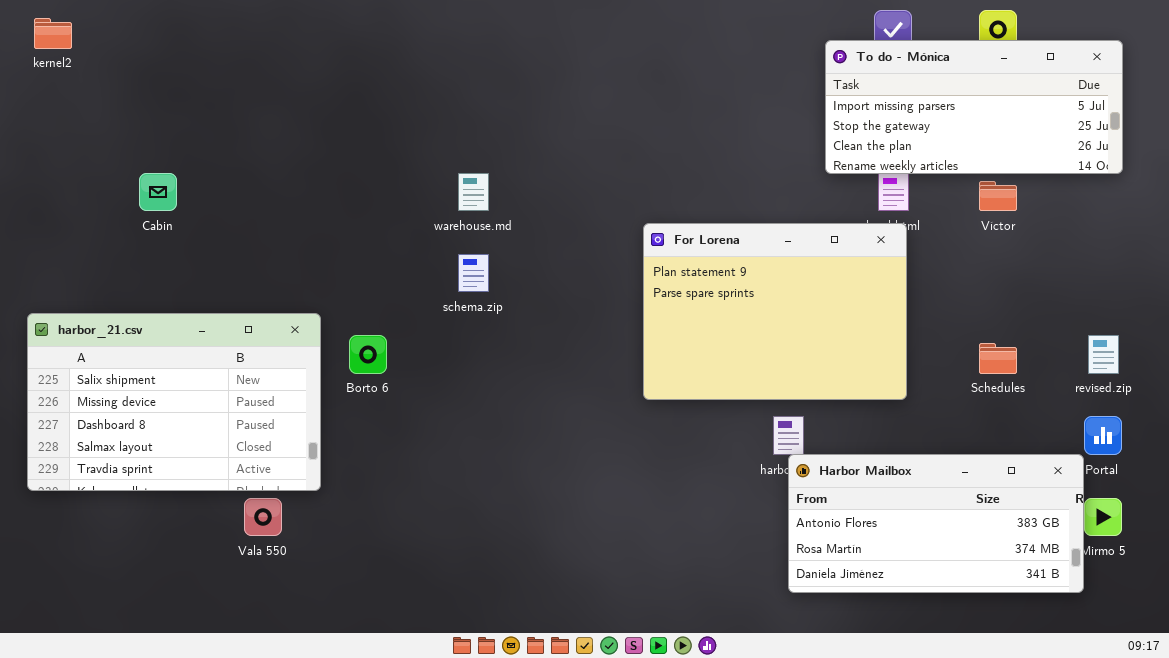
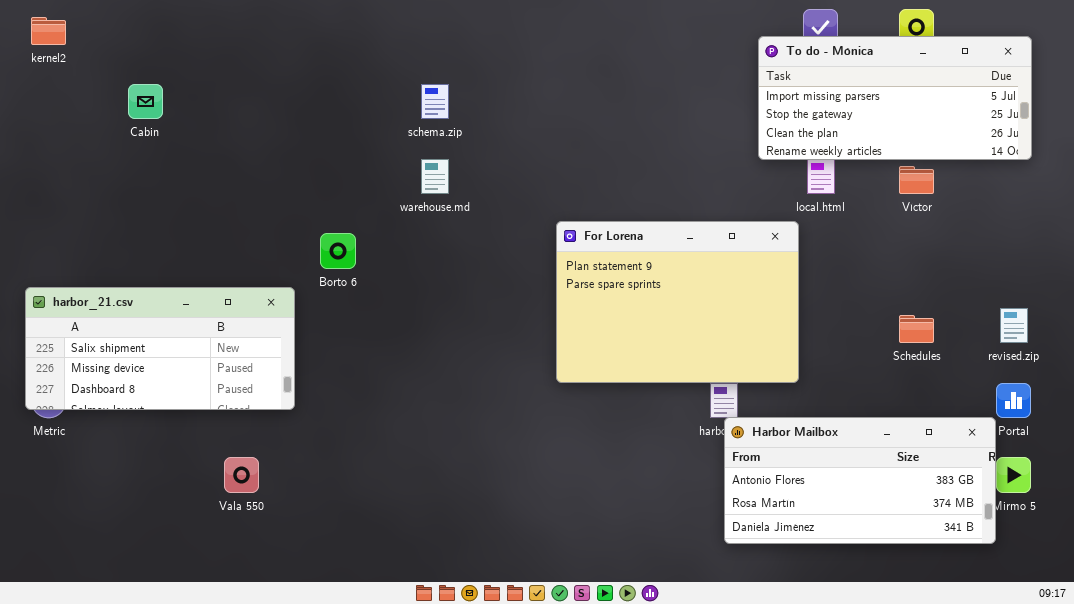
Cabin: [139,173,177,211] -> [128,84,163,119], moved
For Lorena: [643,223,907,400] -> [556,221,799,383], moved
schema.zip: [458,254,489,292] -> [421,84,449,119], moved
harbor_21.csv: [27,313,321,491] -> [25,287,295,410], resized
Borto 6: [349,335,387,374] -> [320,233,356,269], moved

